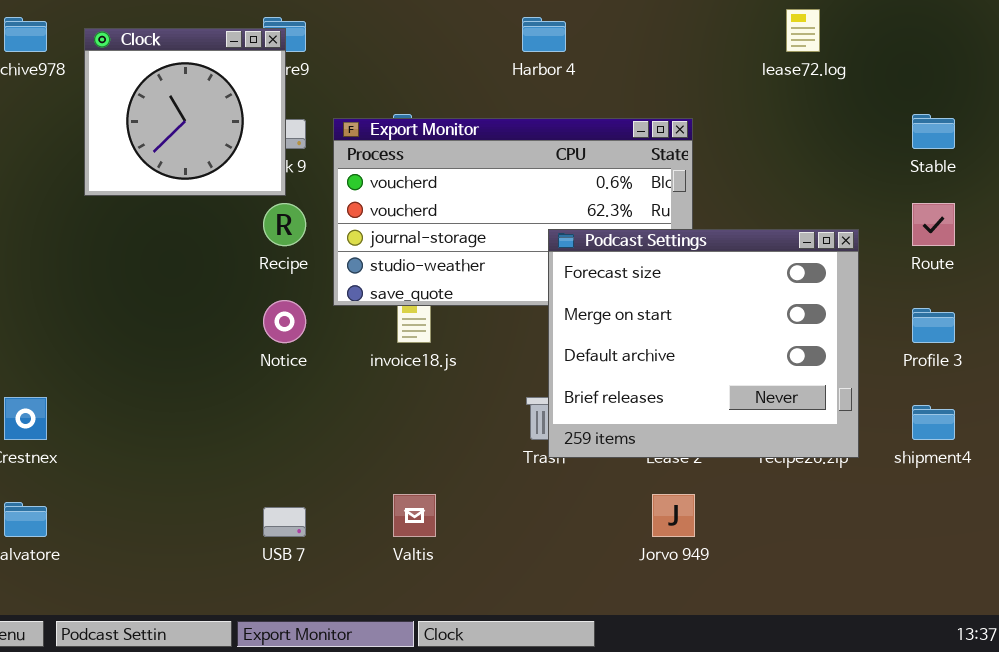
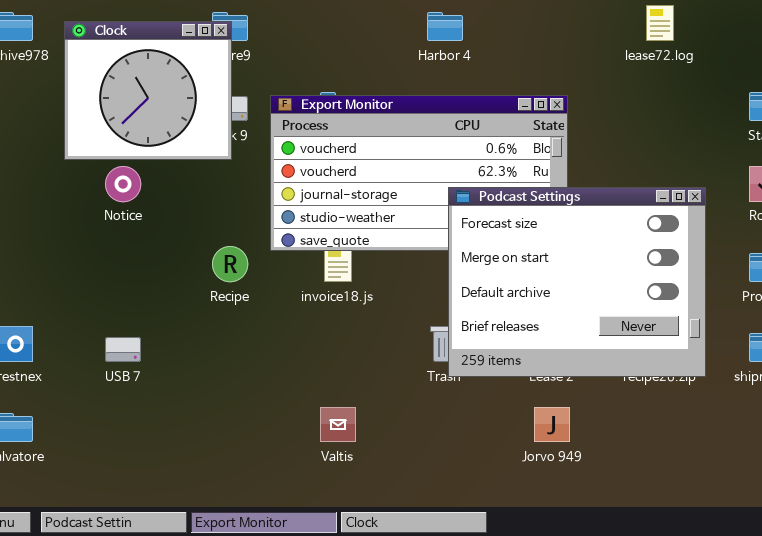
Recipe: [263,203,306,246] -> [212,246,248,282], moved
Notice: [263,300,306,343] -> [105,166,141,202], moved
USB 7: [263,507,306,537] -> [105,337,141,362], moved

